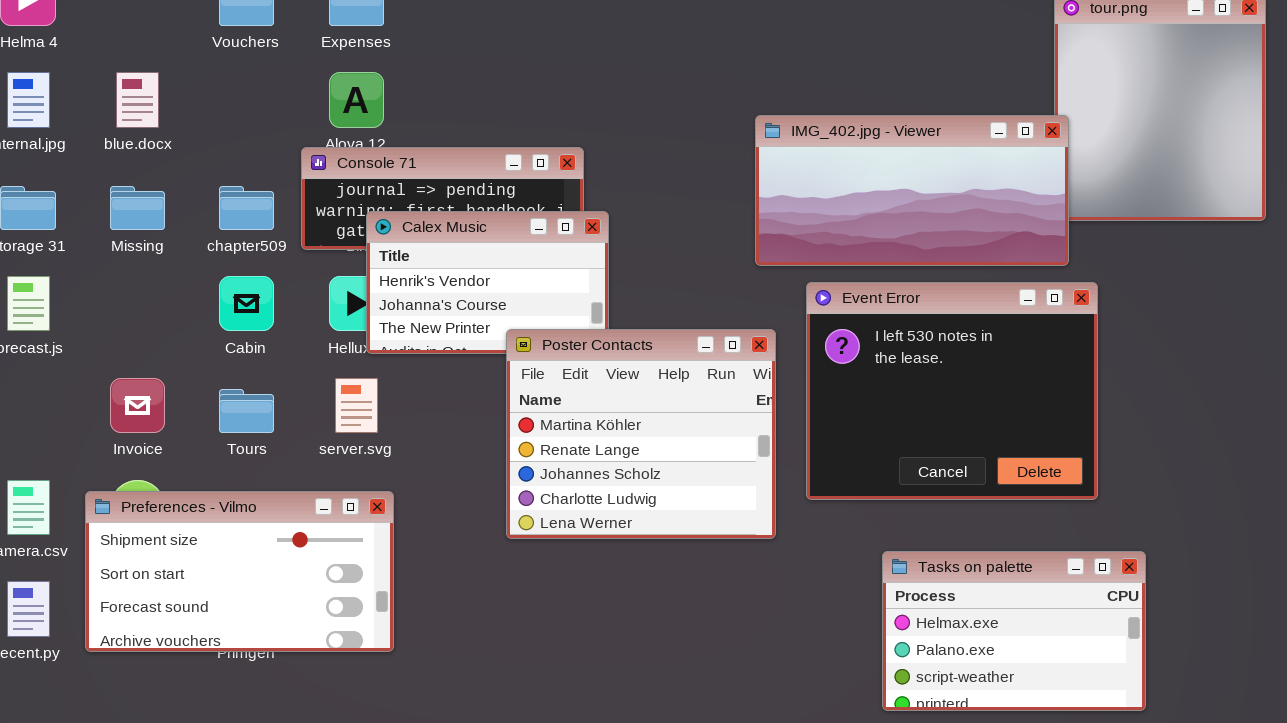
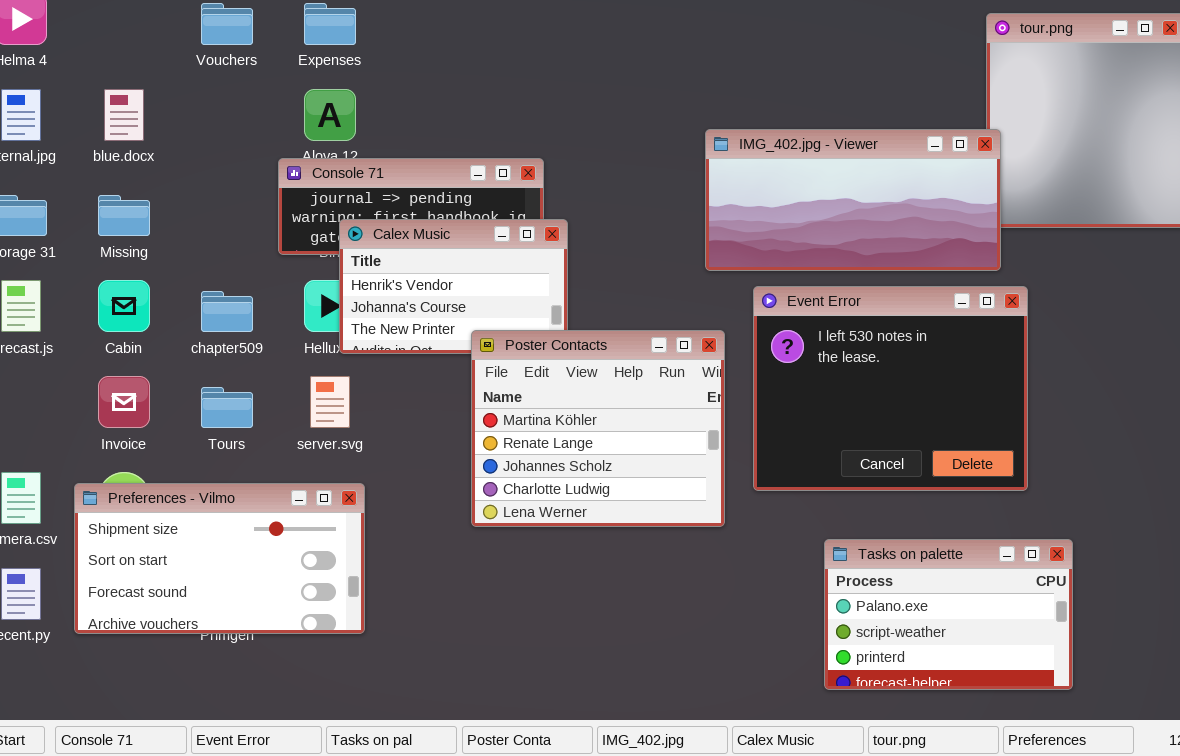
chapter509: [219,186,274,230] -> [201,291,253,332], moved
Cabin: [219,276,274,331] -> [98,280,150,332], moved
Tasks on palette: [882,551,1146,711] -> [824,539,1073,690], scrolled down 1 row

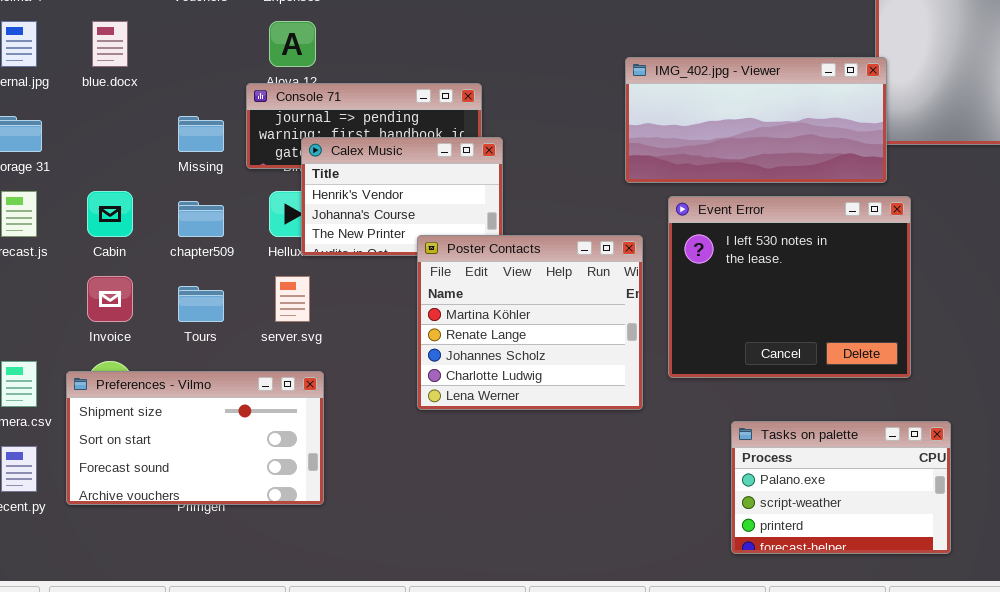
Missing: [98,195,150,236] -> [178,116,224,152], moved

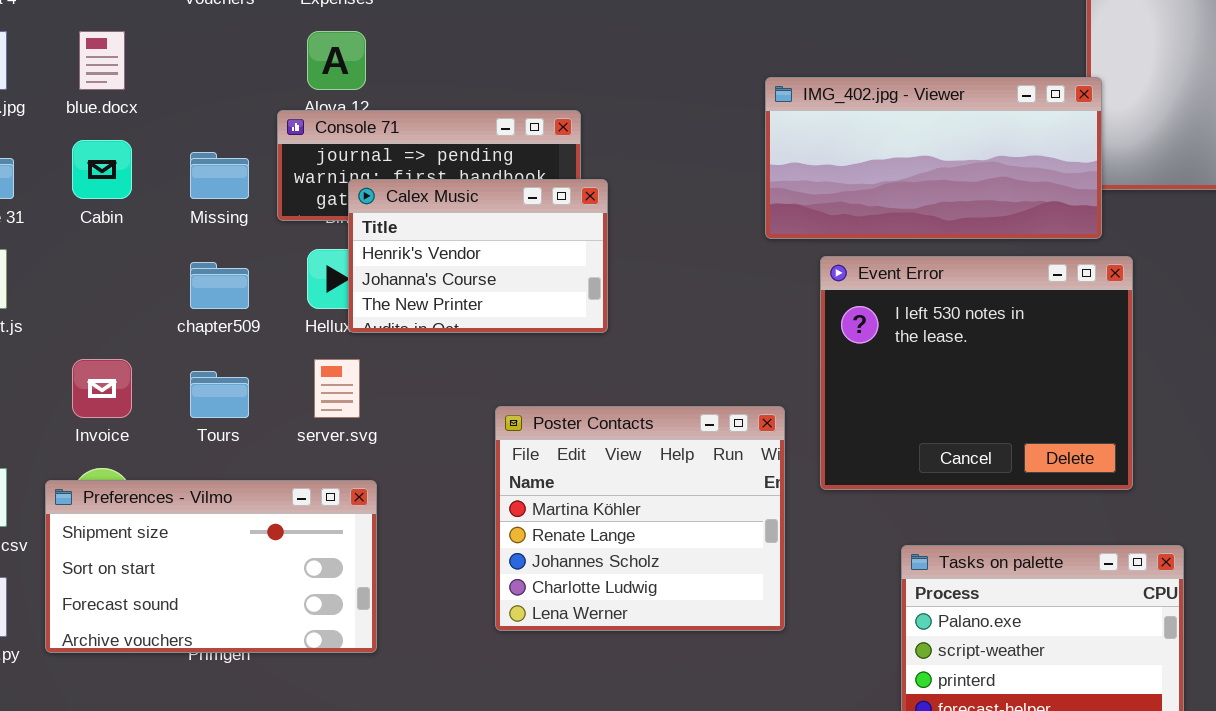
Cabin: [87,191,133,237] -> [72,140,132,199], moved
Poster Contacts: [417,235,643,410] -> [495,406,785,631], moved

